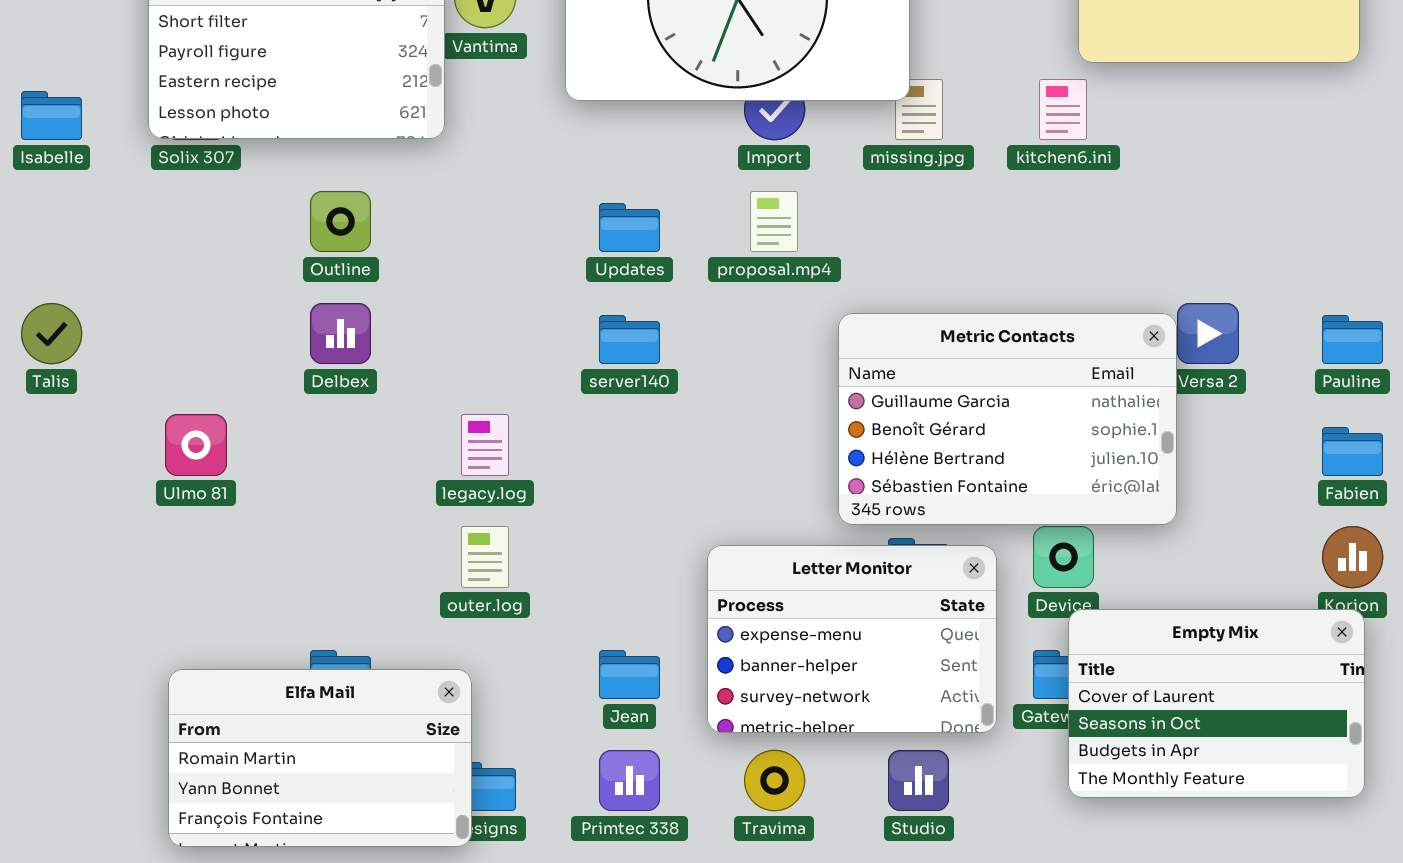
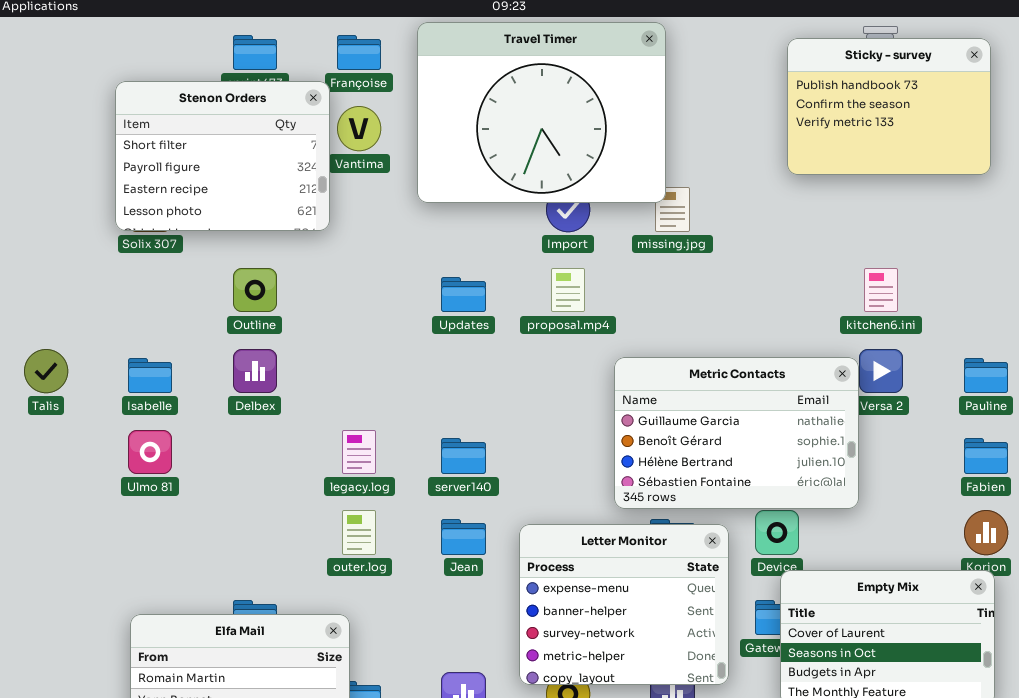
kitchen6.ini: [1039,79,1087,140] -> [864,268,898,312], moved
Isabelle: [21,91,82,140] -> [128,358,172,393], moved
server140: [599,315,660,364] -> [441,438,486,474], moved
Letter Monitor: [707,545,997,733] -> [519,524,729,685], resized
Jean: [599,650,660,699] -> [441,519,486,555], moved

